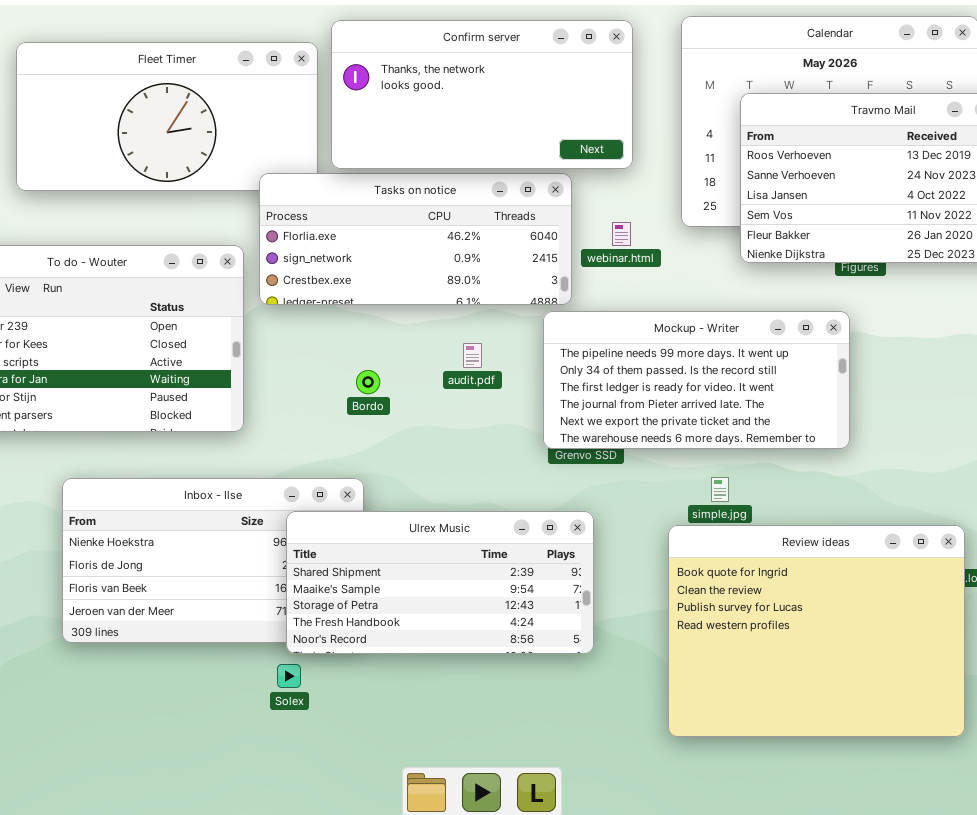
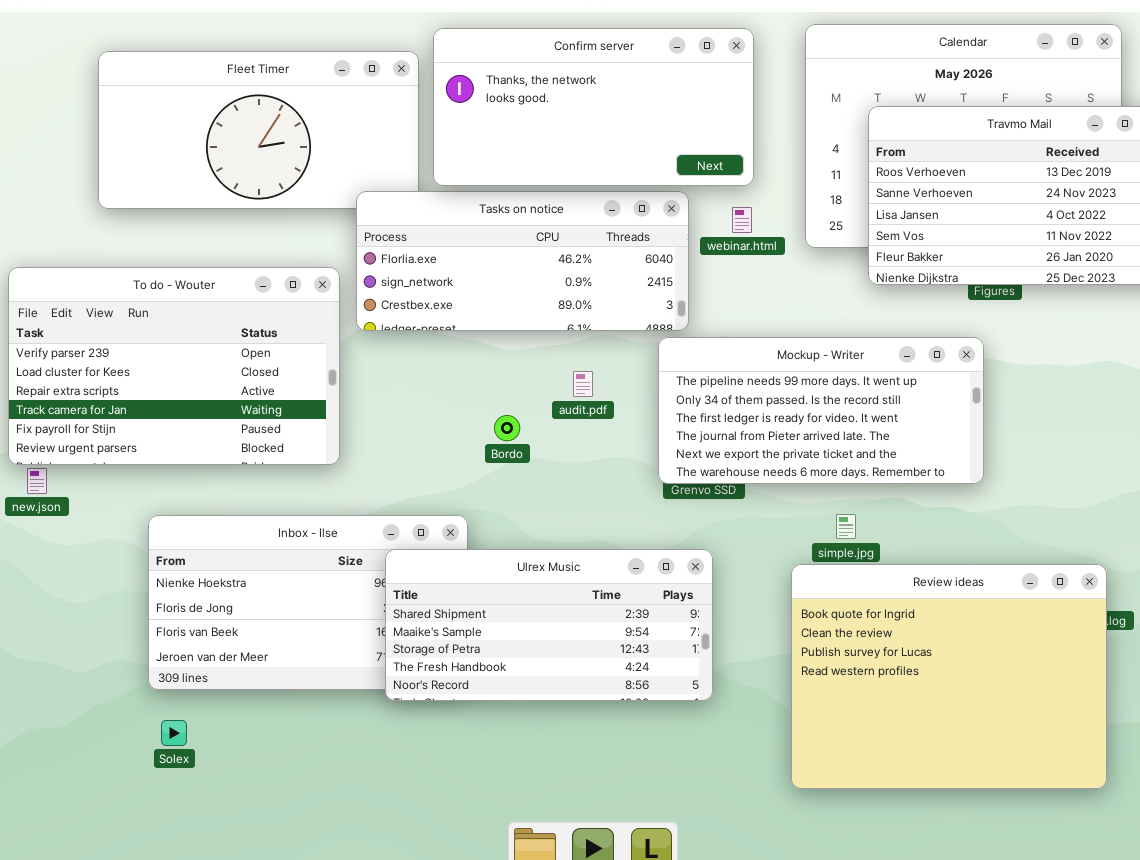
webinar.html: [612,222,631,246] -> [732,207,752,233], moved
Bordo: [356,370,380,394] -> [494,415,520,441], moved
Solex: [277,664,301,688] -> [161,720,187,746], moved

